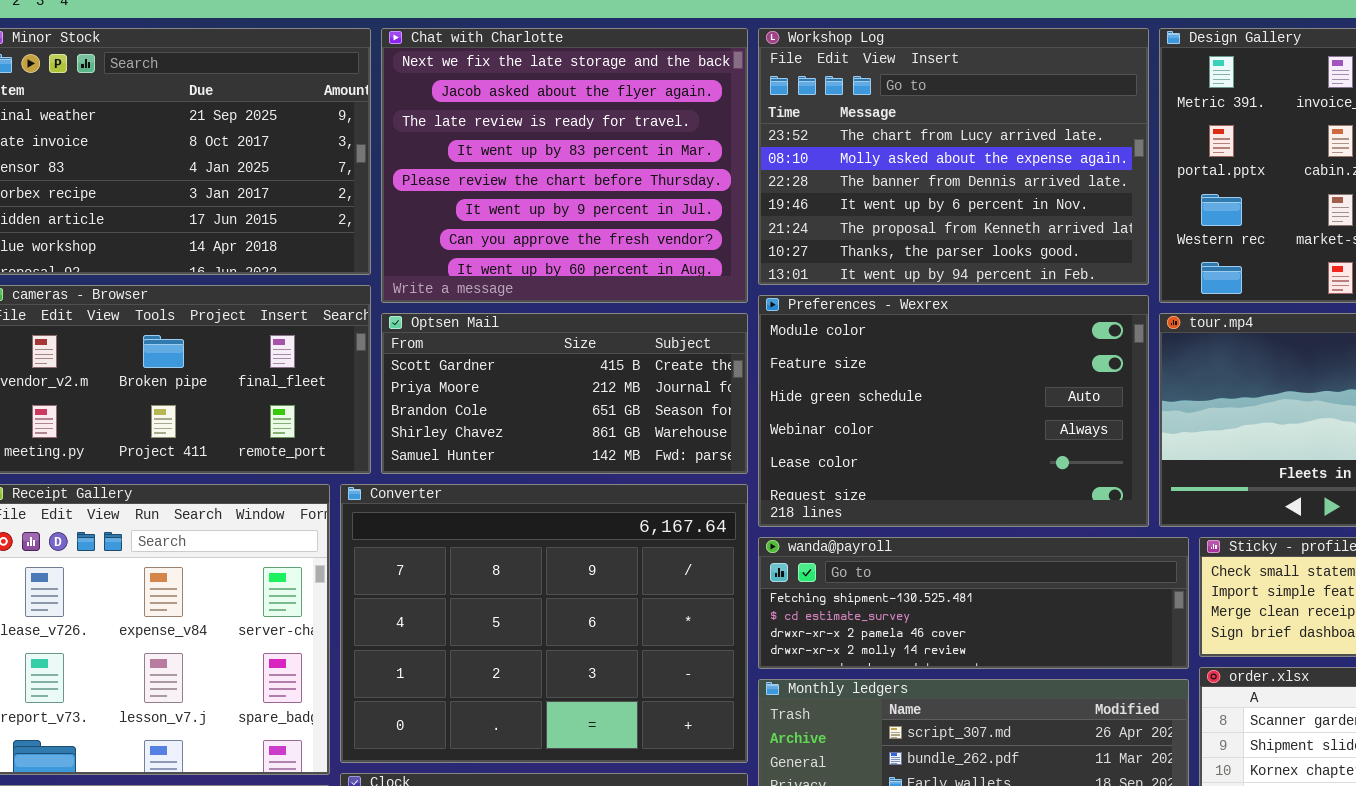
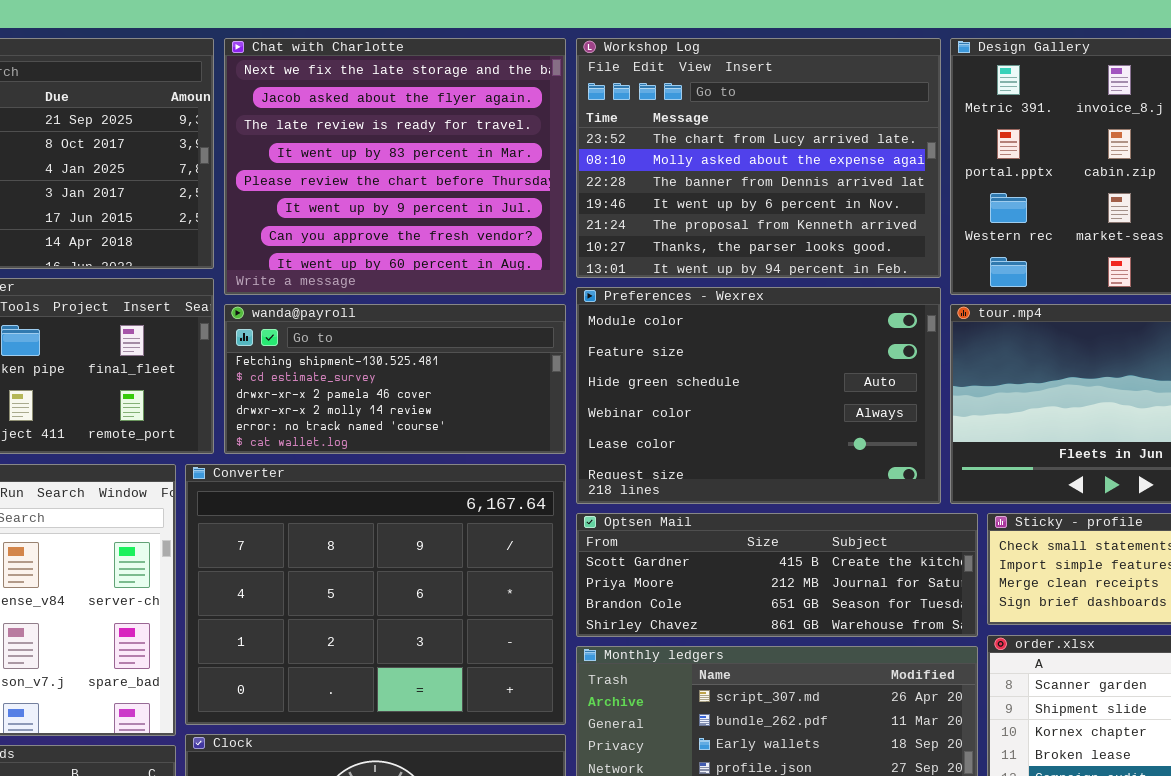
Optsen Mail: [381,313,748,474] -> [576,513,978,637], moved, resized
wanda@payroll: [758,537,1189,669] -> [224,304,566,454], moved, resized

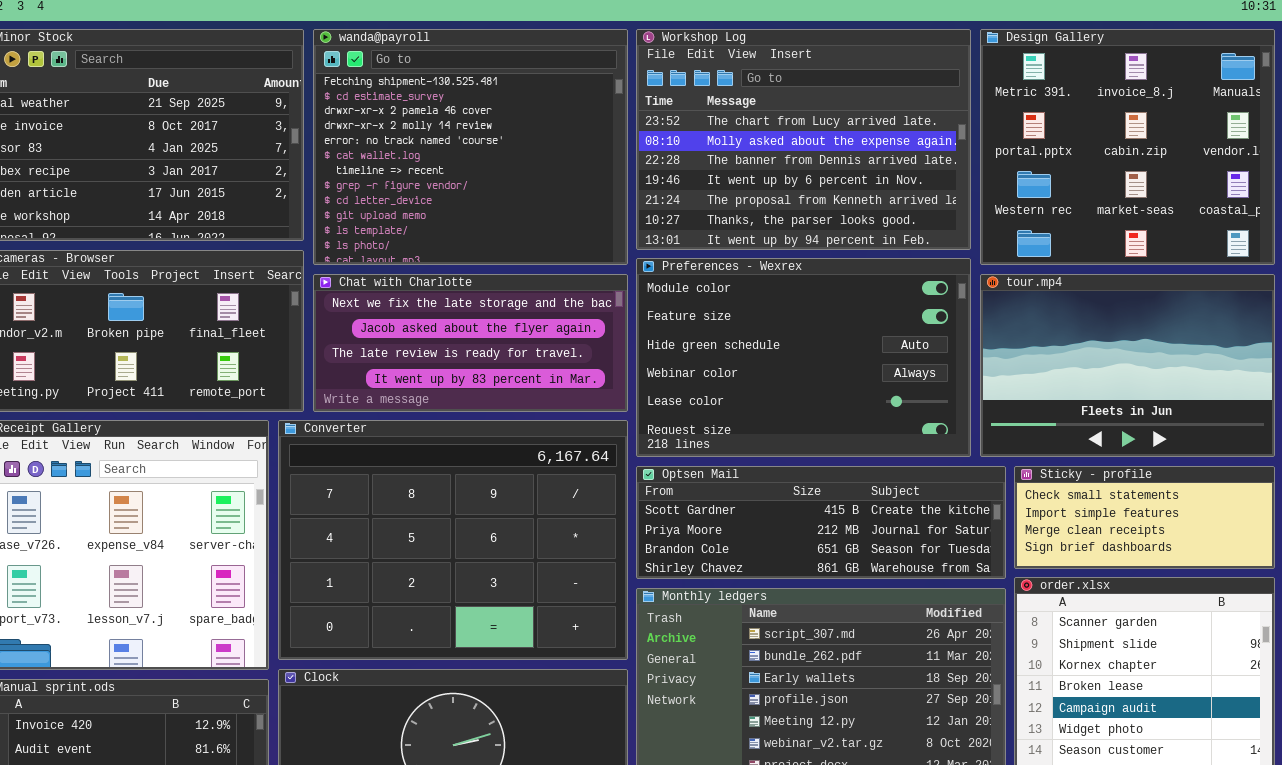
Chat with Charlotte: [224,38,566,295] -> [313,274,628,412], moved, resized
wanda@payroll: [224,304,566,454] -> [313,29,628,265], moved, resized

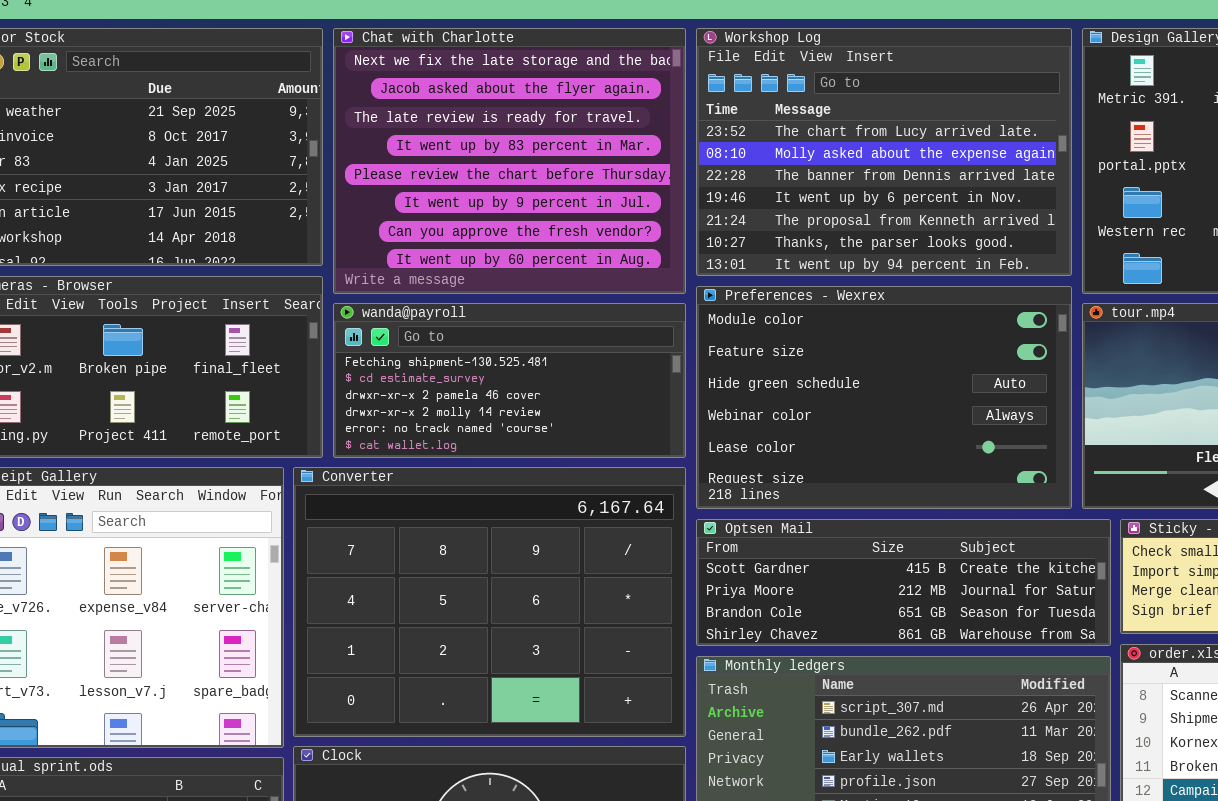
wanda@payroll: [313,29,628,265] -> [333,303,686,458], moved, resized
Chat with Charlotte: [313,274,628,412] -> [333,28,686,294], moved, resized

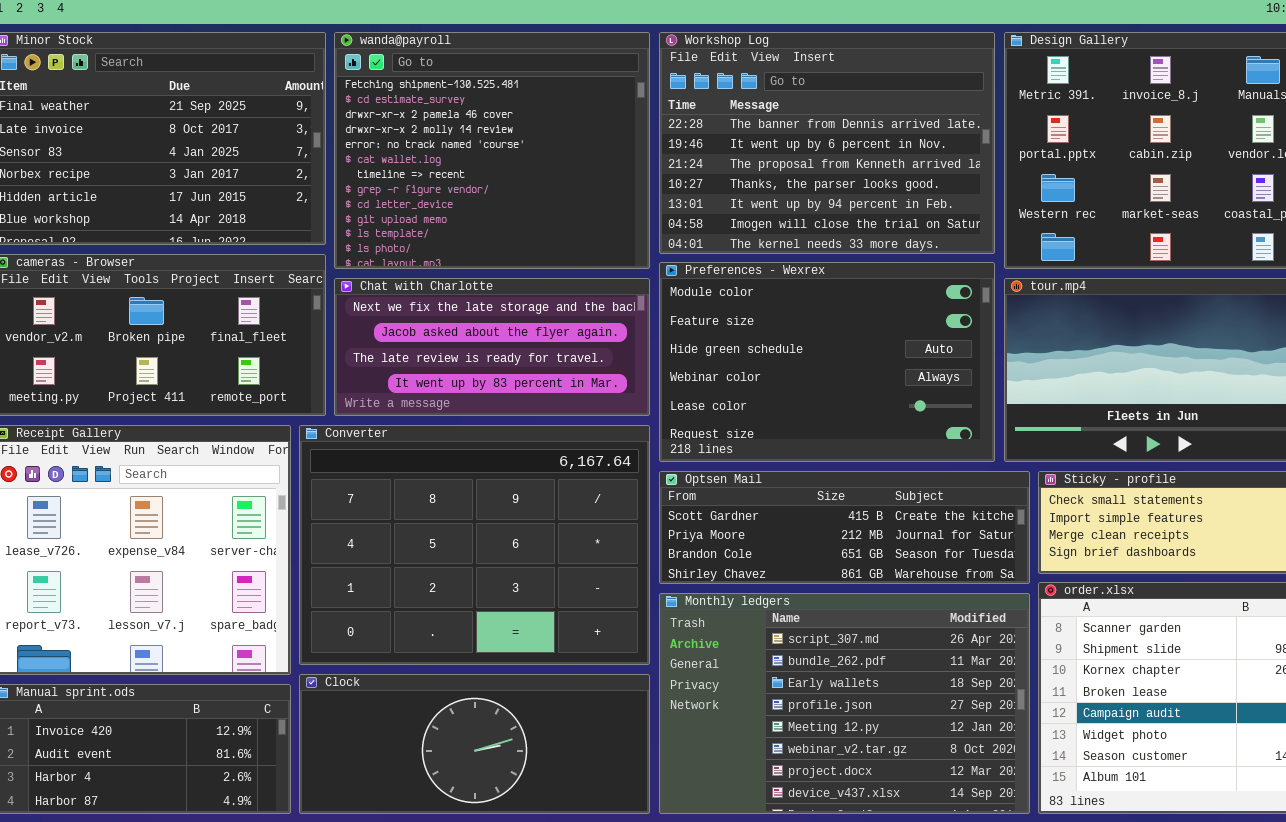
Chat with Charlotte: [333,28,686,294] -> [334,278,650,416], moved, resized
Workshop Log: [696,28,1072,276] -> [659,32,995,254], scrolled down 2 rows
wanda@payroll: [333,303,686,458] -> [334,32,650,269], moved, resized

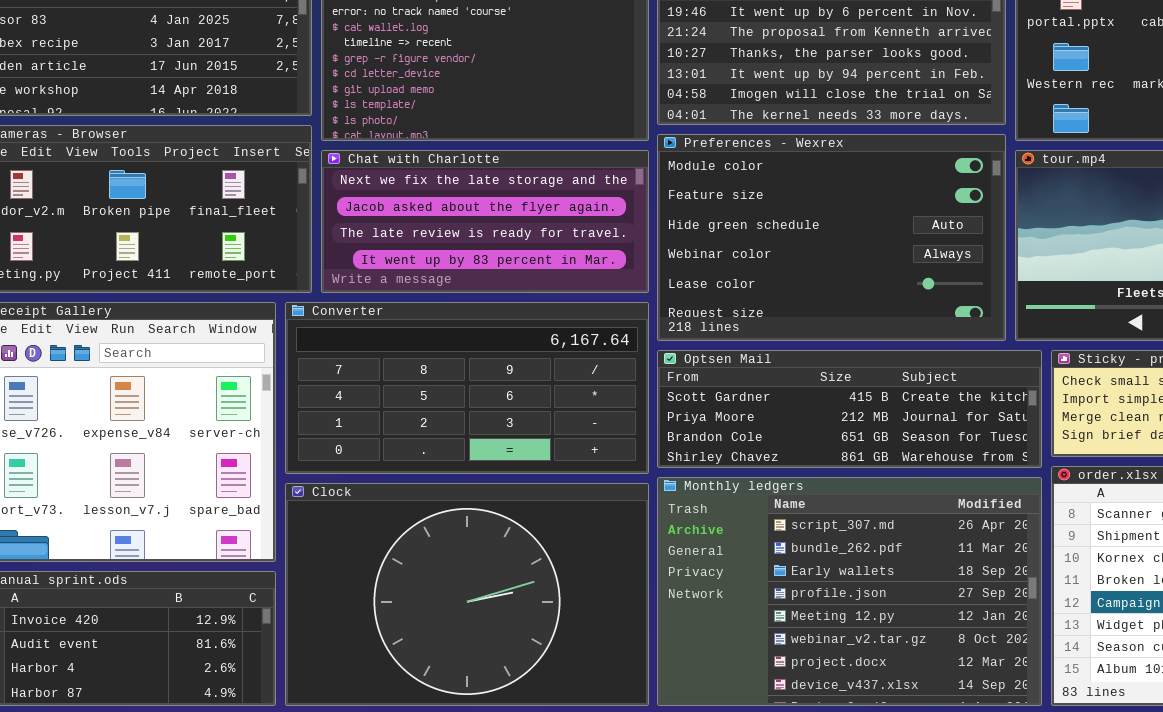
Converter: [299,425,650,665] -> [285,302,649,474], resized
Clock: [299,674,650,814] -> [285,483,649,706], resized

